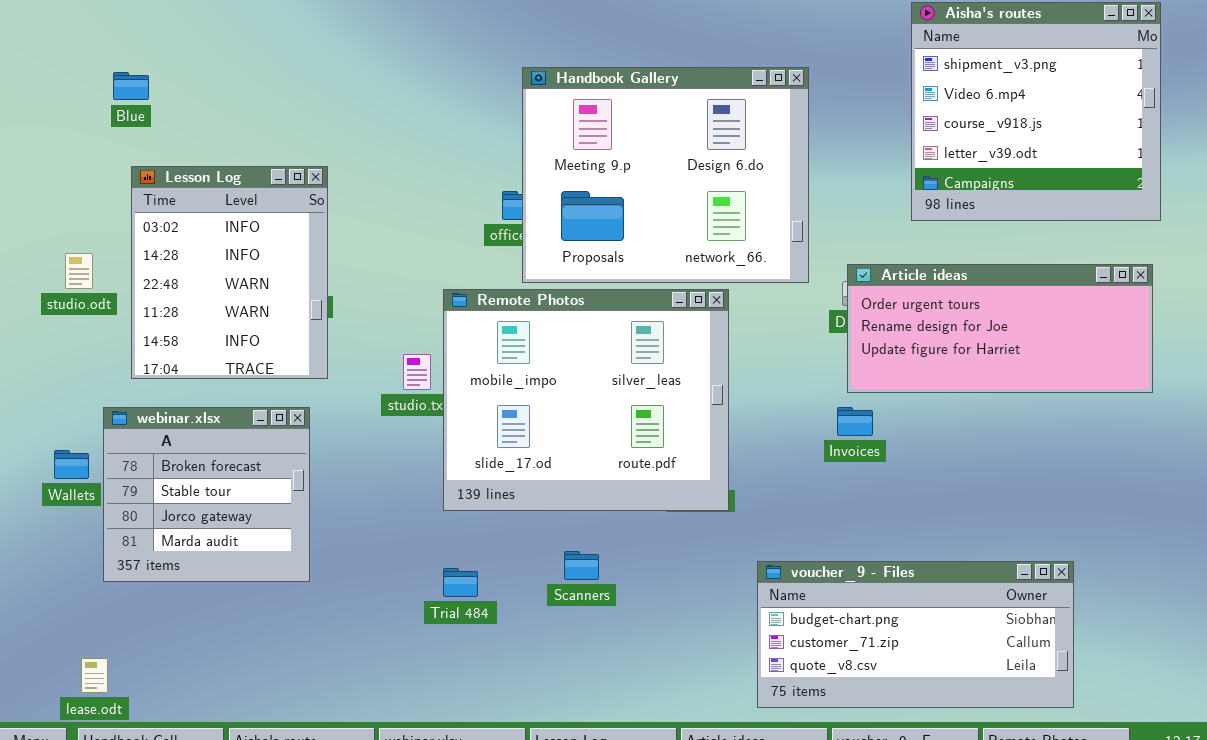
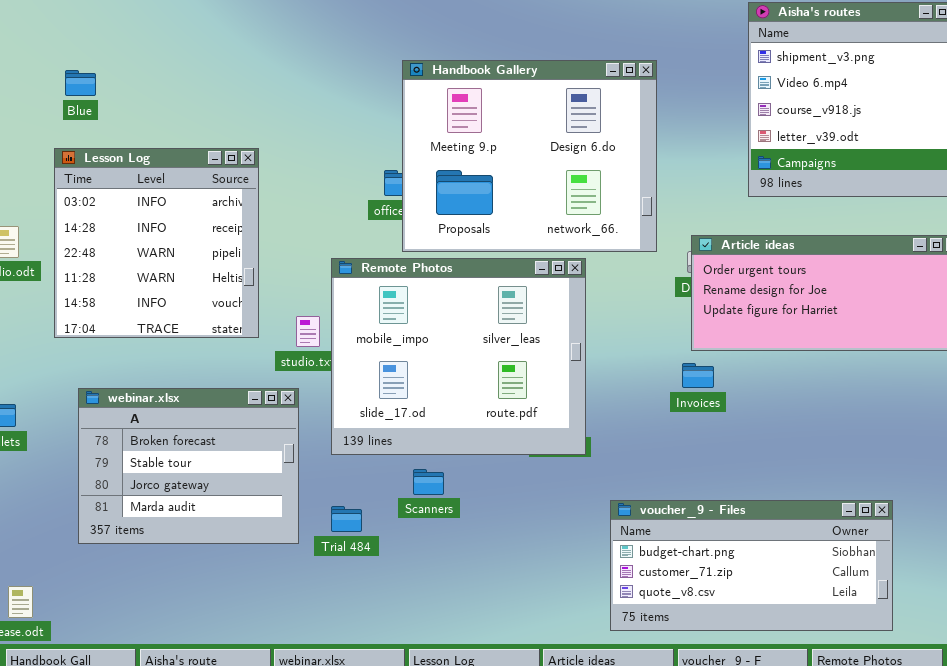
Blue: [113,72,149,100] -> [65,70,96,96], moved
Lesson Log: [131,166,328,379] -> [54,148,259,338], resized
webinar.xlsx: [103,407,310,582] -> [78,388,299,544], moved, resized
Scanners: [564,551,599,580] -> [413,469,444,495], moved

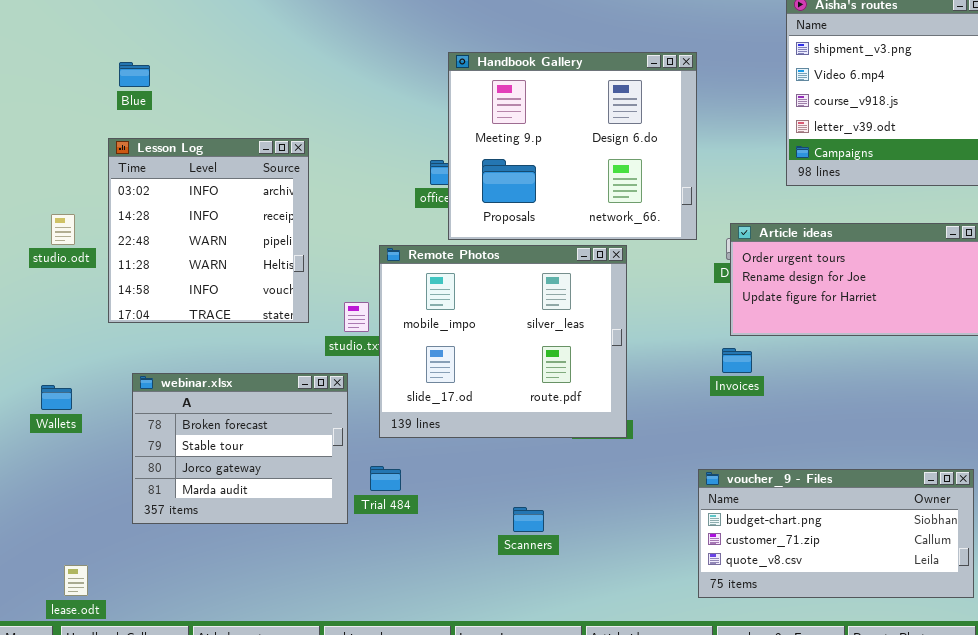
Scanners: [413,469,444,495] -> [513,507,544,532], moved
voucher_9 - Files: [610,500,893,631] -> [698,469,974,598], moved
Trial 484: [331,506,362,532] -> [370,466,401,491], moved

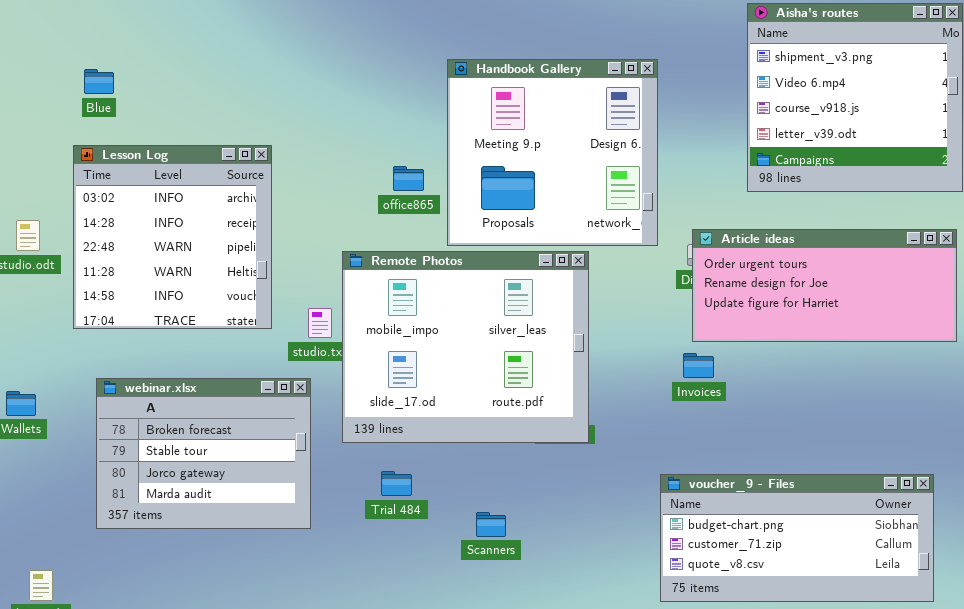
Handbook Gallery: [448,52,697,240] -> [447,59,658,246], resized
Trial 484: [370,466,401,491] -> [381,471,412,496], moved

